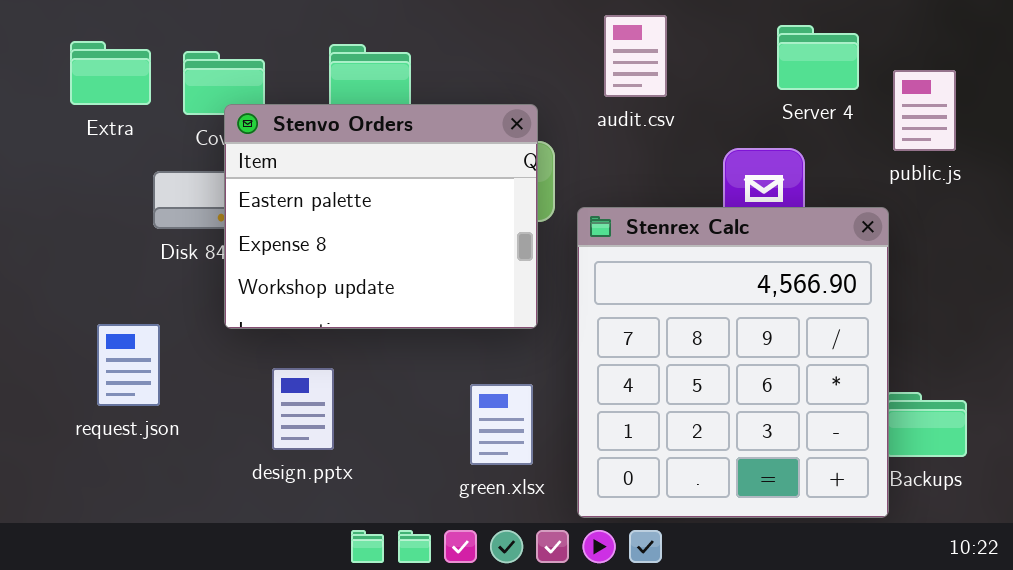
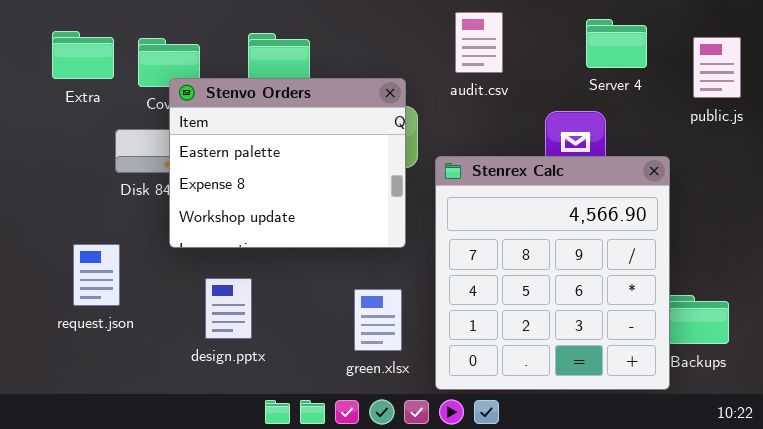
public.js: [893,70,956,151] -> [693,37,741,98], moved

